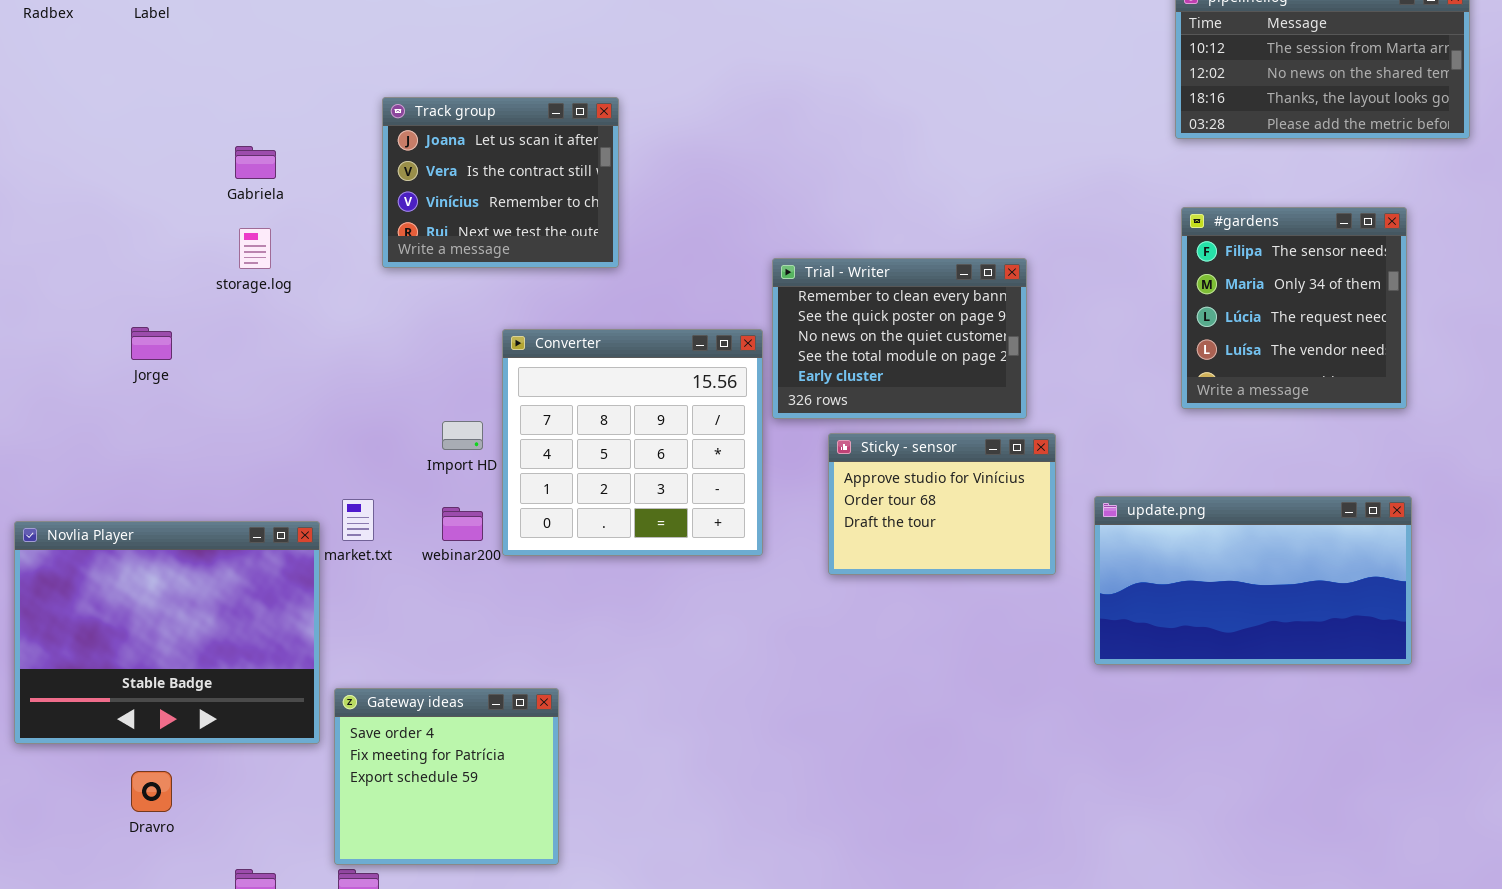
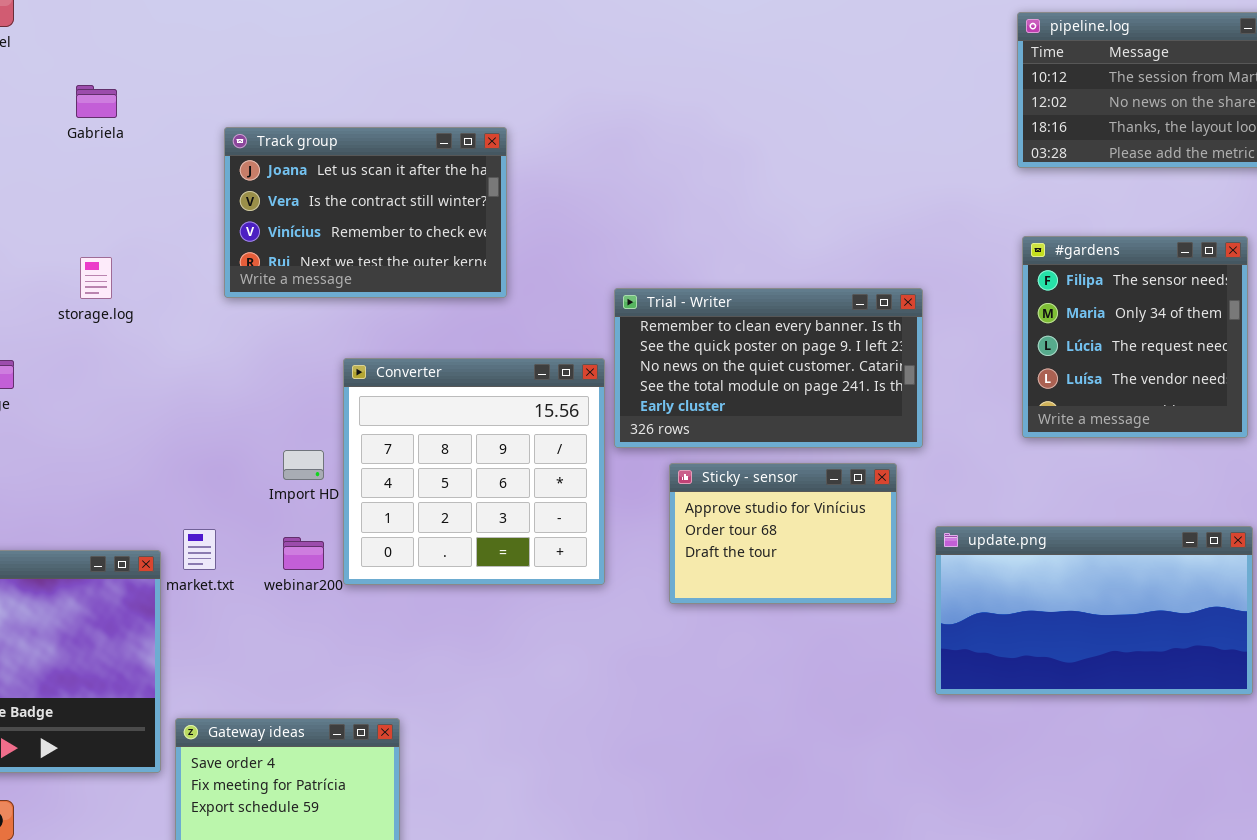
Track group: [382,97,619,268] -> [224,127,507,298], resized
Gabriela: [235,146,276,179] -> [76,85,117,118], moved
Trial - Writer: [772,258,1027,419] -> [614,288,923,448], resized

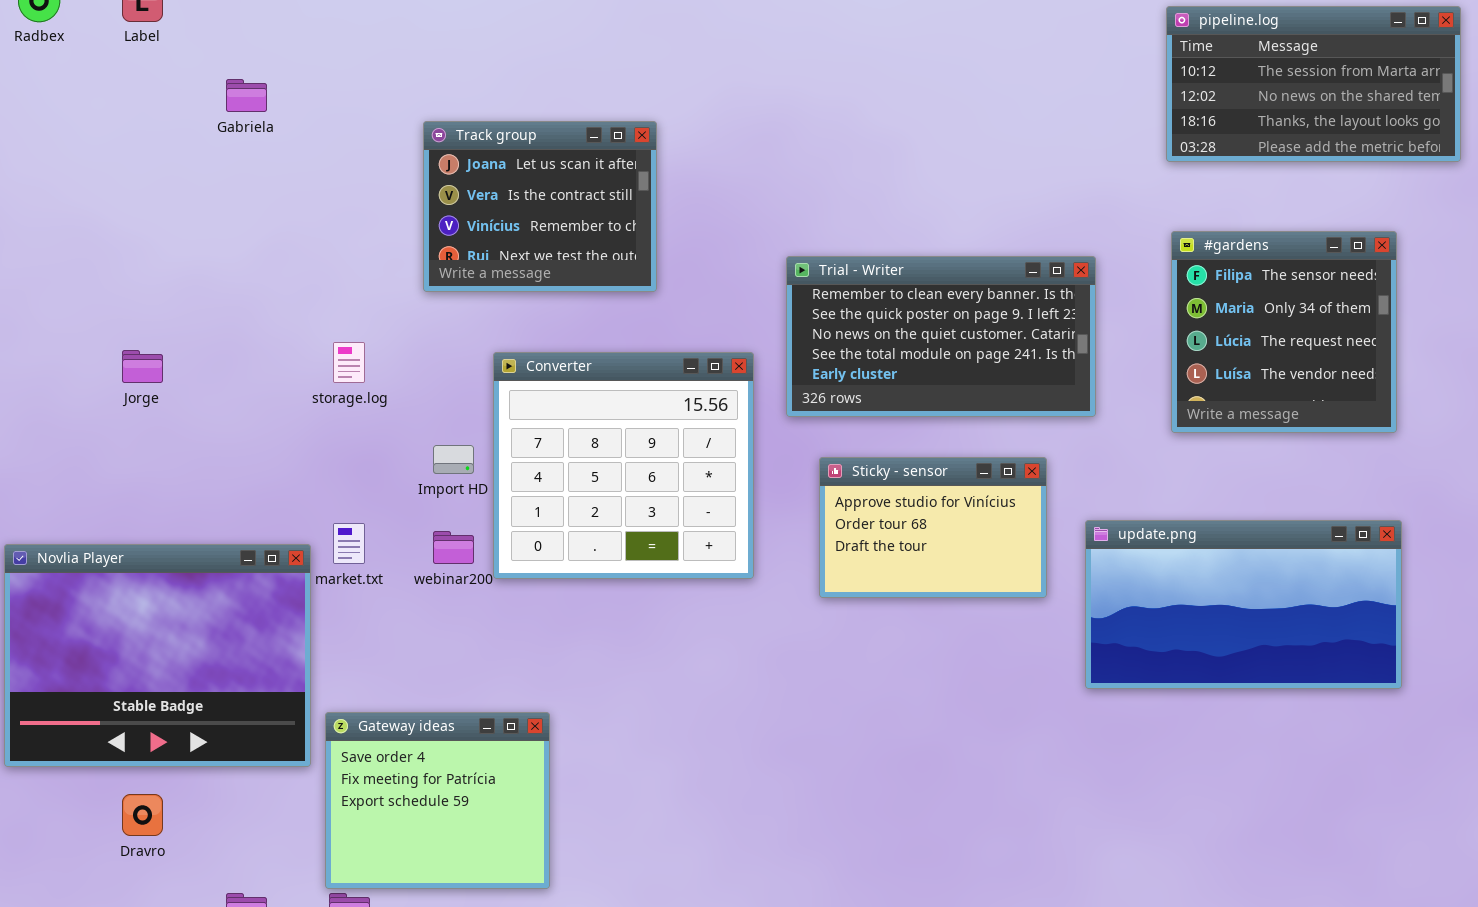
Track group: [224,127,507,298] -> [423,121,657,292], resized
storage.log: [80,257,112,299] -> [333,342,365,383], moved
Trial - Writer: [614,288,923,448] -> [786,256,1096,417], moved

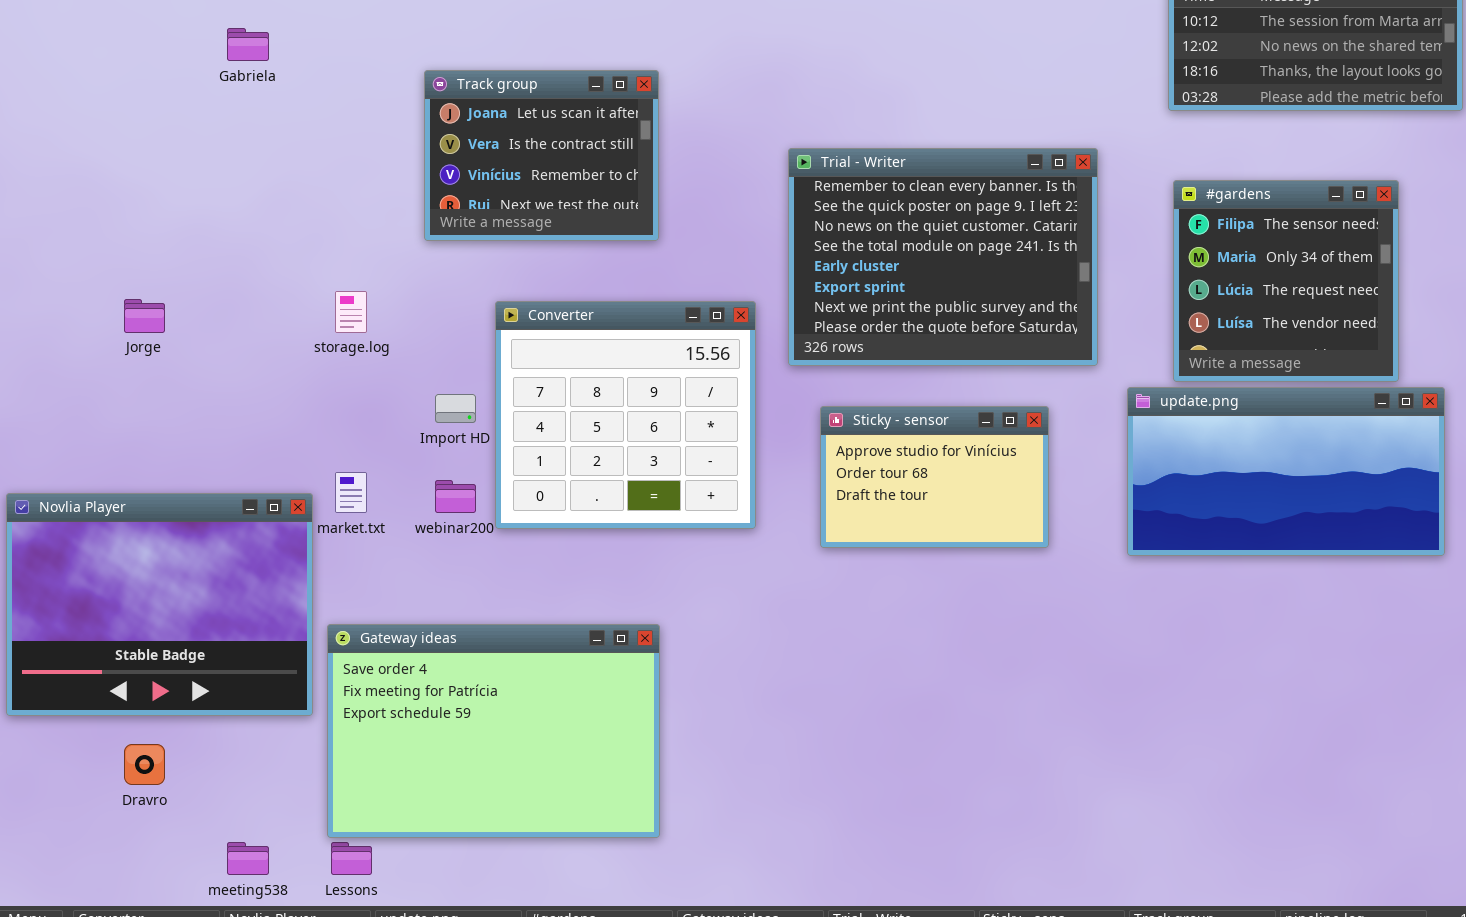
Trial - Writer: [786,256,1096,417] -> [788,148,1098,366], resized
update.png: [1085,520,1402,689] -> [1127,387,1445,556], moved
Gateway ideas: [325,712,550,889] -> [327,624,660,838], resized

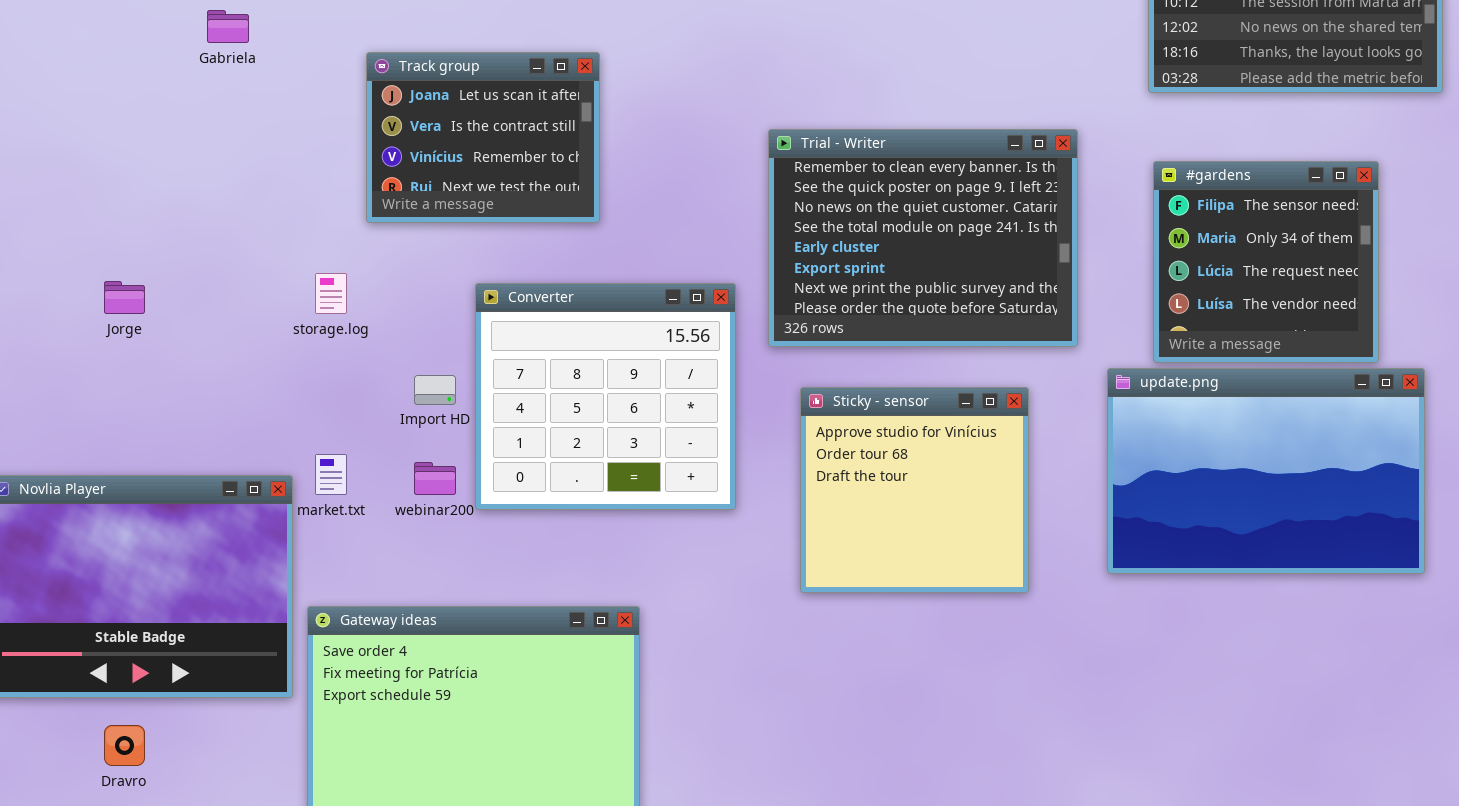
Track group: [424,70,659,241] -> [366,52,600,223], moved
update.png: [1127,387,1445,556] -> [1107,368,1425,574], resized
Sticky - sensor: [820,406,1049,548] -> [800,387,1029,593], resized

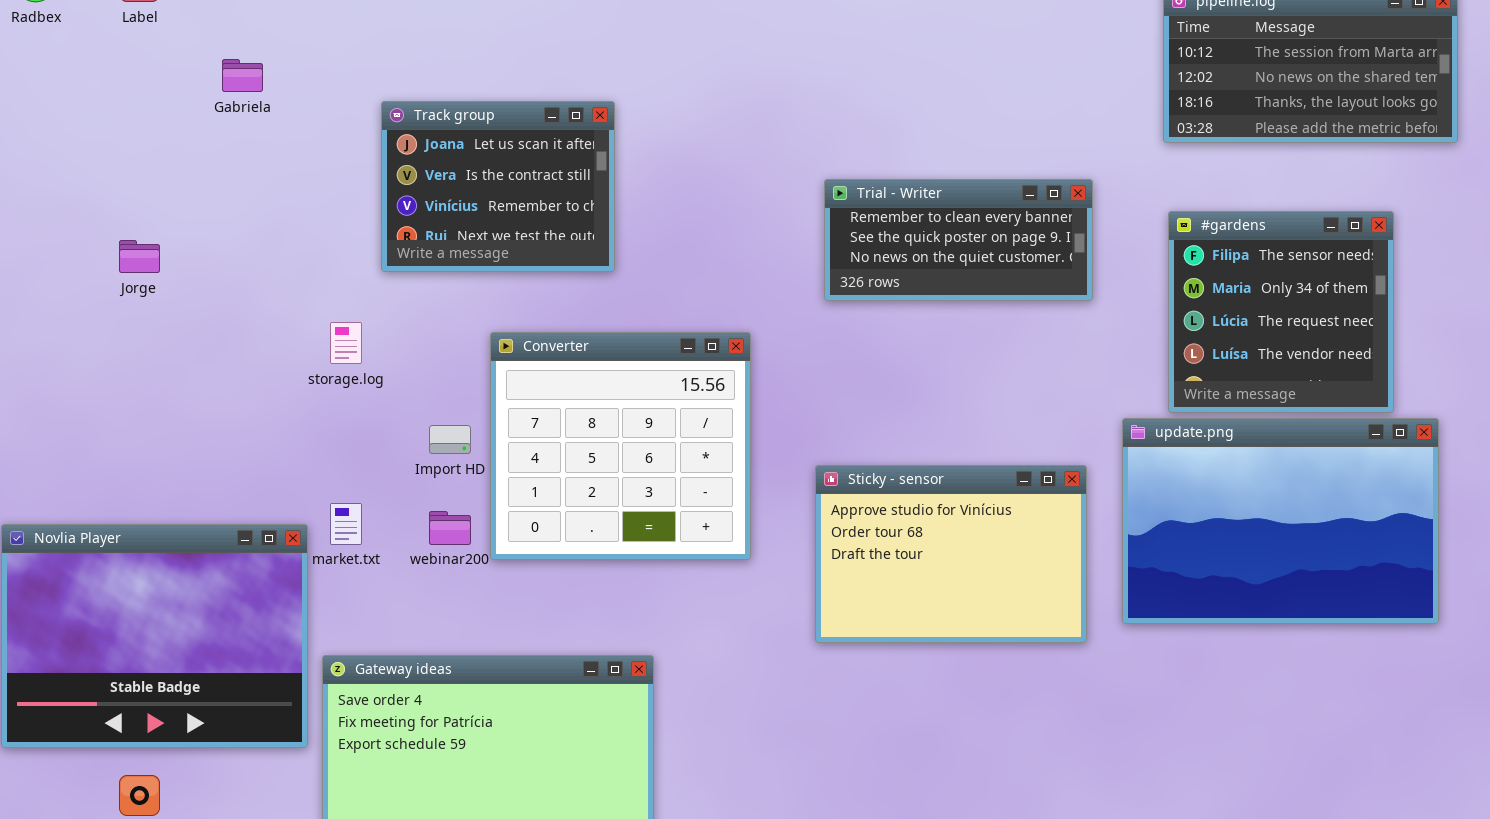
Trial - Writer: [768,129,1078,347] -> [824,179,1093,301], resized
Jorge: [104,281,145,314] -> [119,240,160,273], moved
Sticky - sensor: [800,387,1029,593] -> [815,465,1087,643], resized

